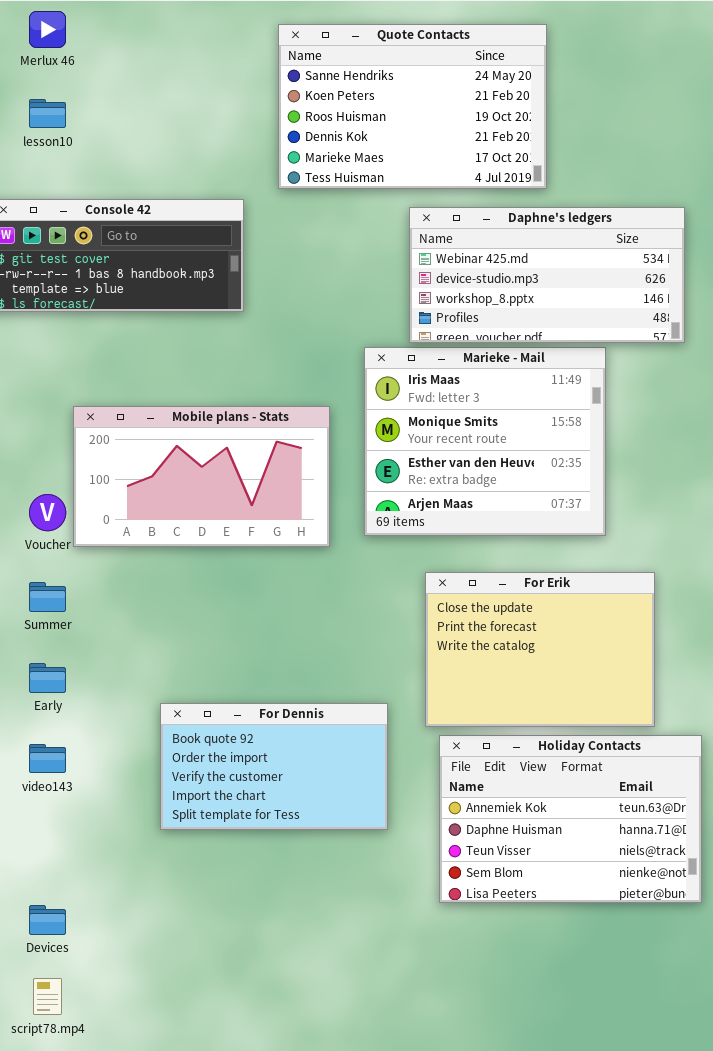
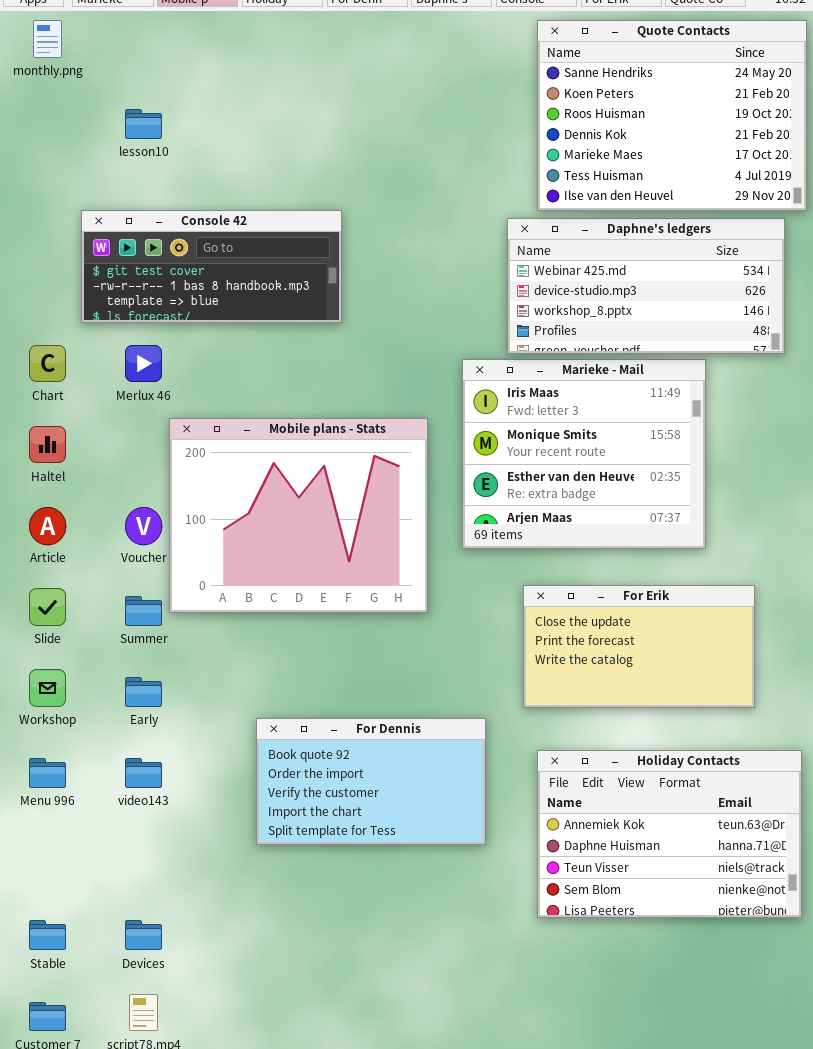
Merlux 46: [29,11,66,48] -> [125,345,162,382], moved
Quote Contacts: [278,24,547,189] -> [537,20,807,211], moved, resized
Mobile plans - Stats: [73,406,330,547] -> [169,418,428,613], resized
For Erik: [425,572,655,727] -> [523,585,755,708], resized

